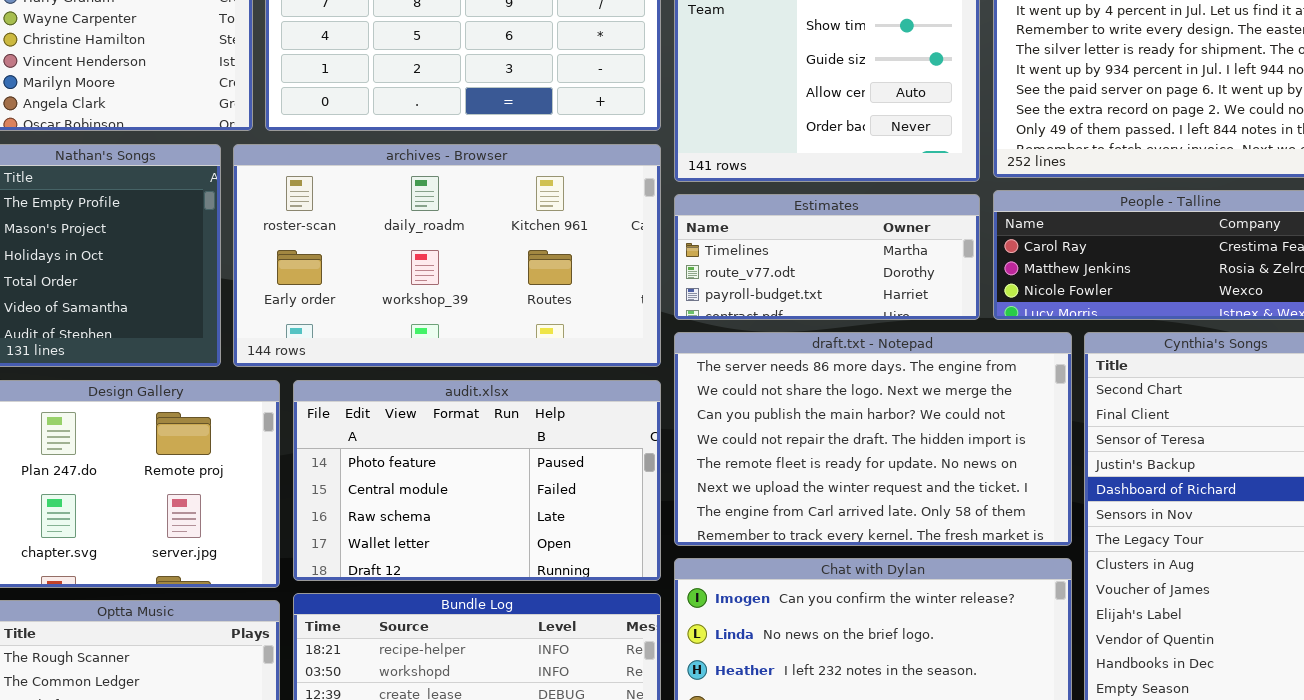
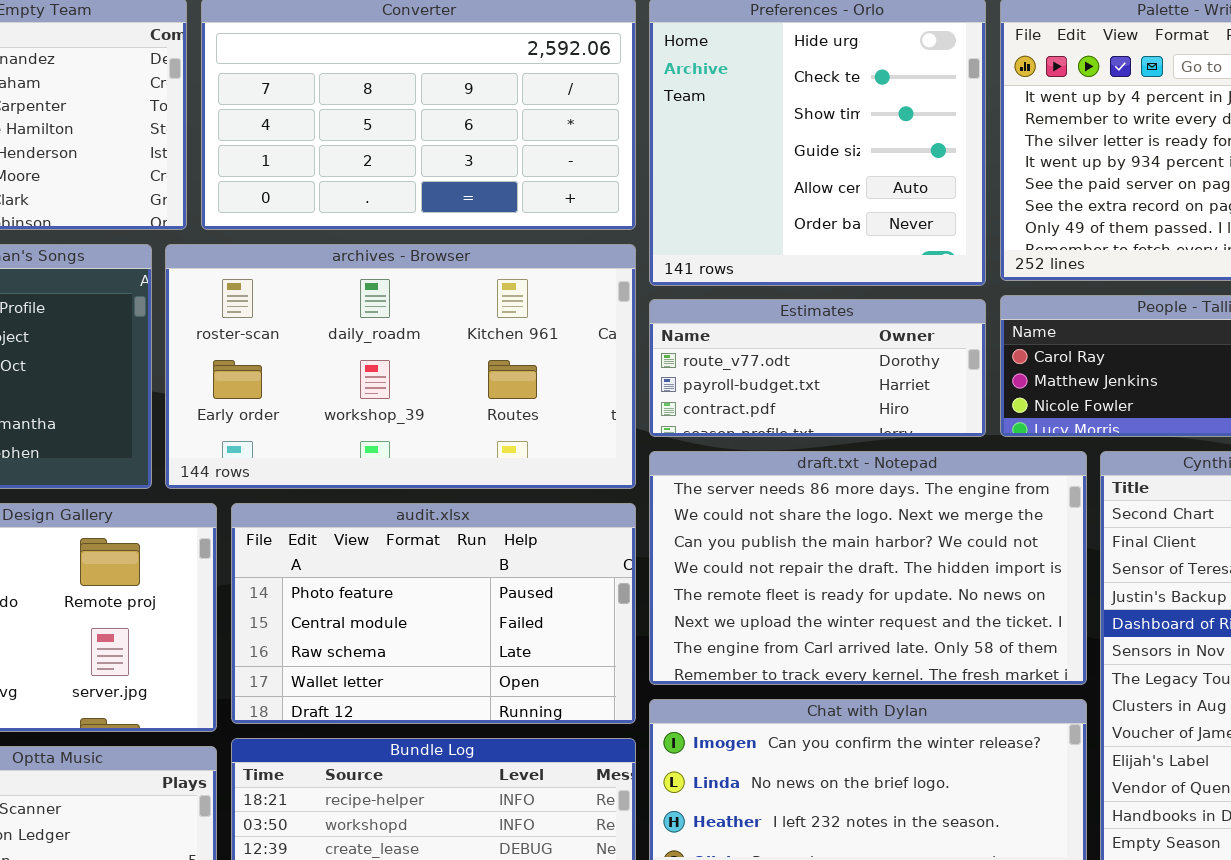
Estimates: [674,194,980,320] -> [649,299,986,437], scrolled down 1 row

